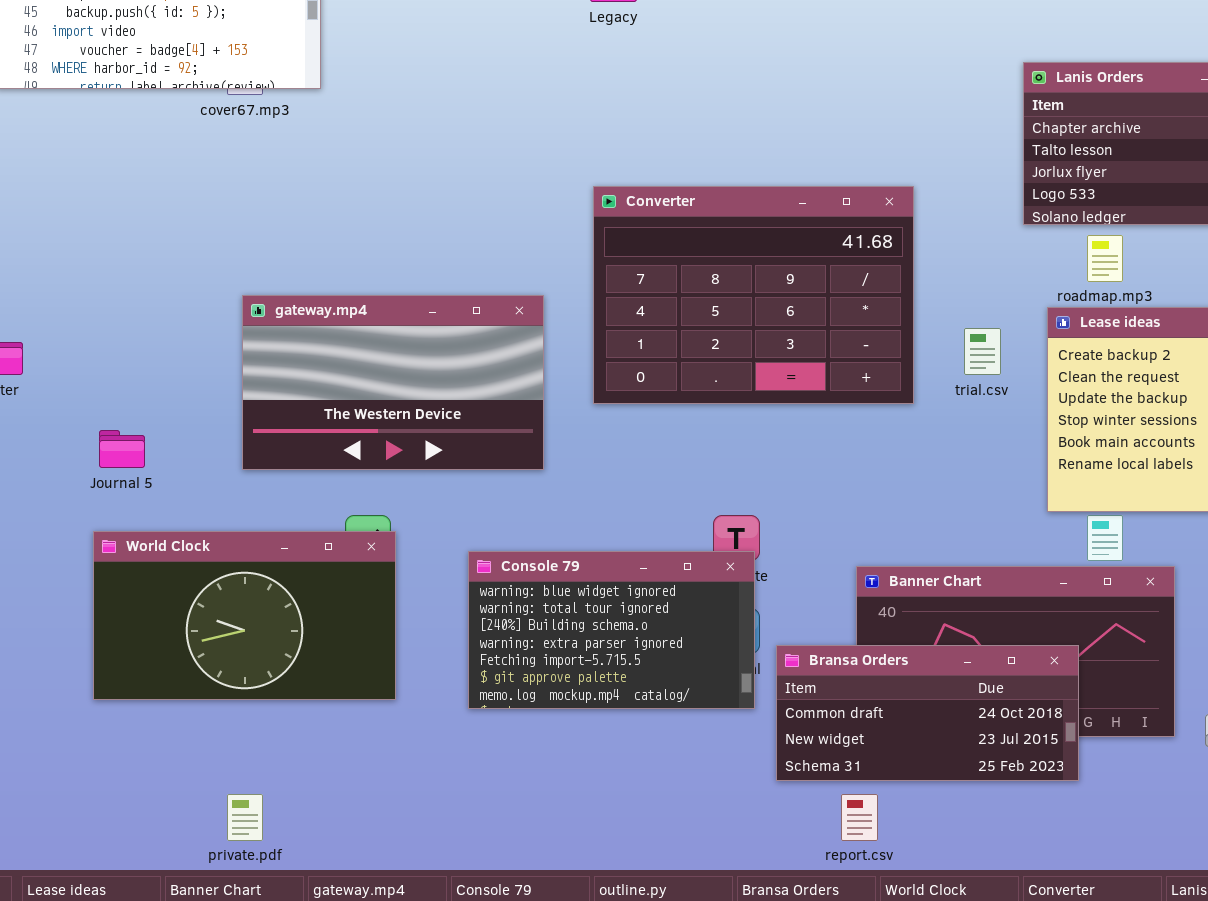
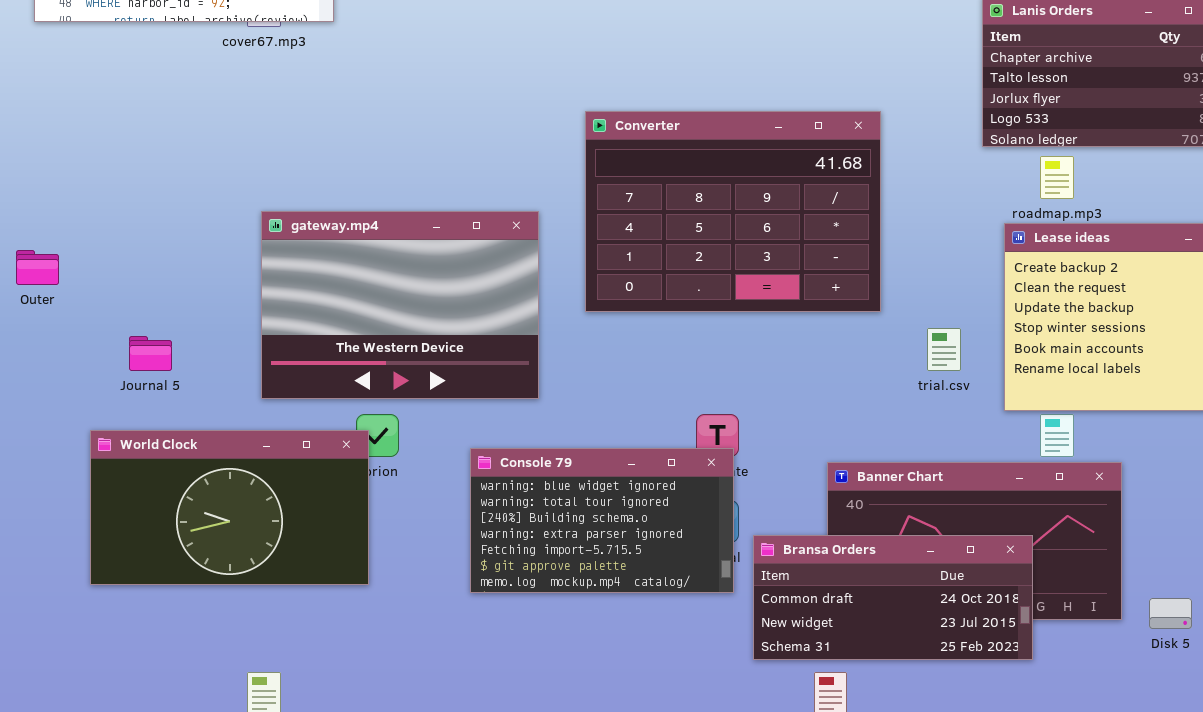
gateway.mp4: [242,295,544,470] -> [261,211,539,399], resized
trial.csv: [964,328,1001,375] -> [927,328,961,371], moved
World Clock: [93,531,396,700] -> [90,430,369,585], moved

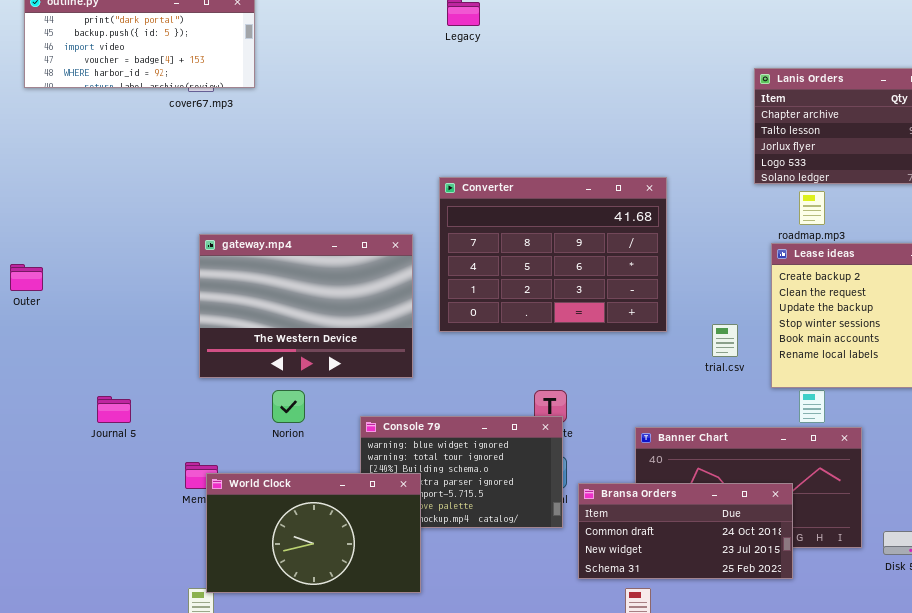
Converter: [585,111,881,312] -> [439,177,667,332], moved
Journal 5: [129,336,172,371] -> [97,396,131,423], moved
World Clock: [90,430,369,585] -> [206,473,421,593], moved

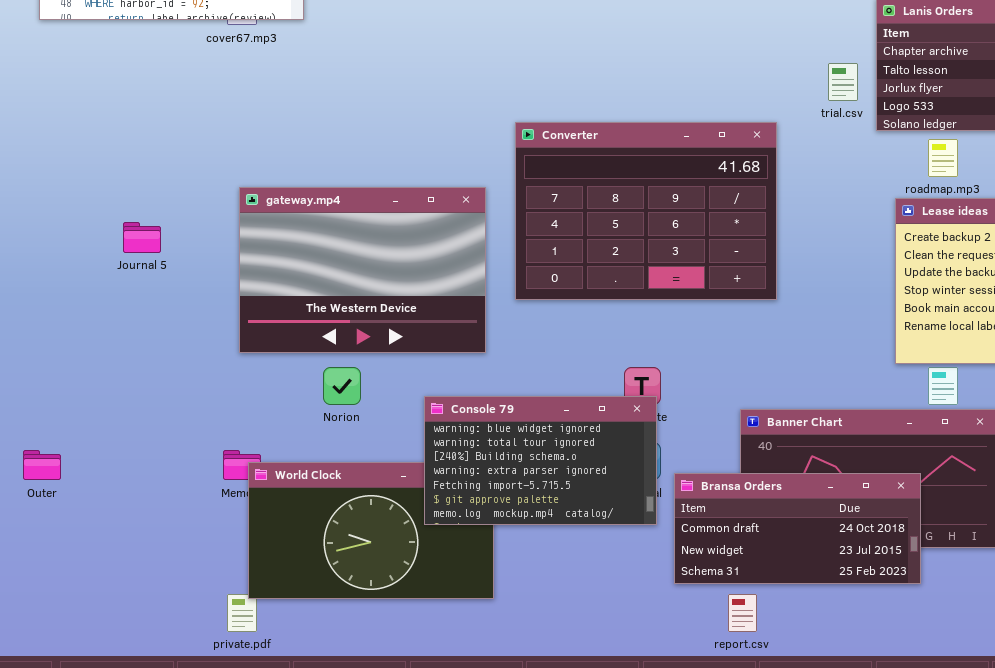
Outer: [10,264,43,291] -> [23,450,61,480], moved
trial.csv: [712,324,738,357] -> [828,63,858,101], moved
Journal 5: [97,396,131,423] -> [123,222,161,253], moved
Console 79: [360,416,563,528] -> [424,396,657,525], raised

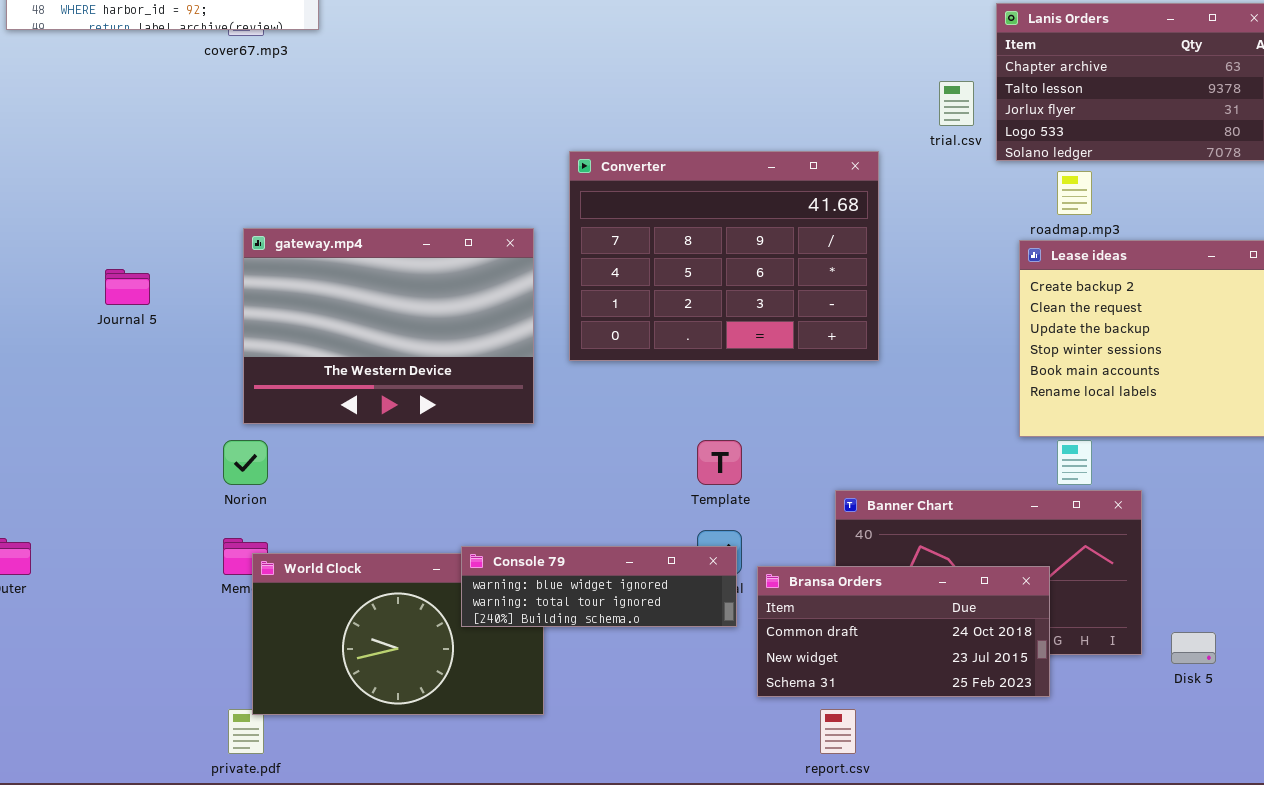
Norion: [323,367,361,405] -> [223,440,268,485], moved
Console 79: [424,396,657,525] -> [461,546,737,627], resized

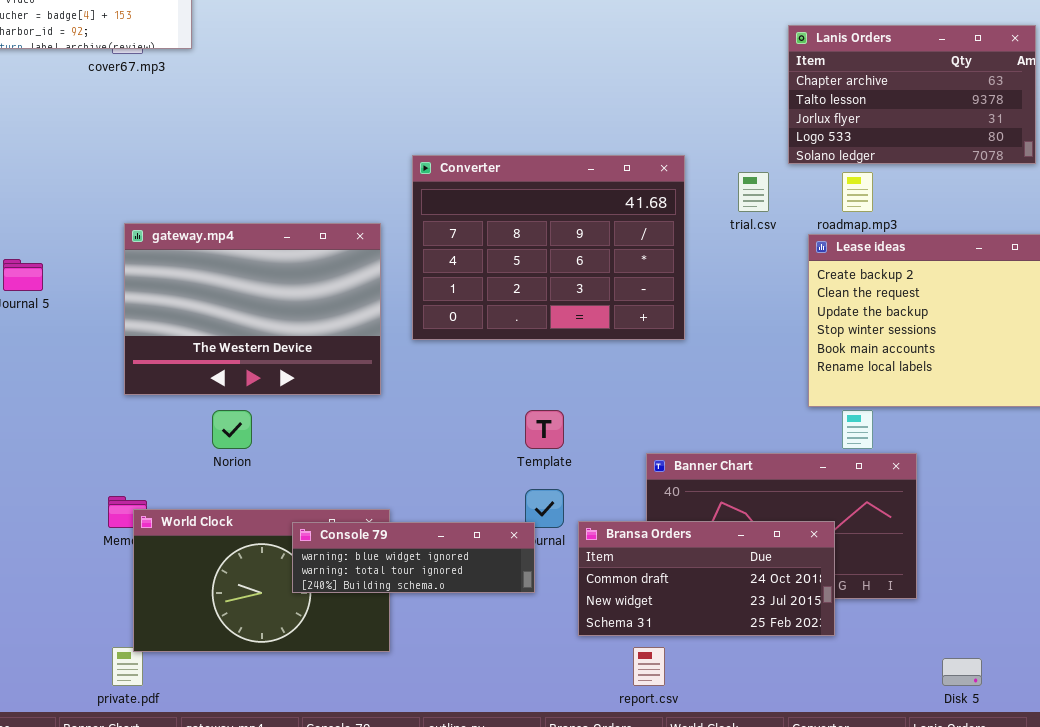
trial.csv: [939,81,974,126] -> [738,172,769,212], moved
Norion: [223,440,268,485] -> [212,410,252,449], moved
Console 79: [461,546,737,627] -> [292,522,535,593], moved
Disk 5: [1171,632,1216,664] -> [942,658,982,686], moved

